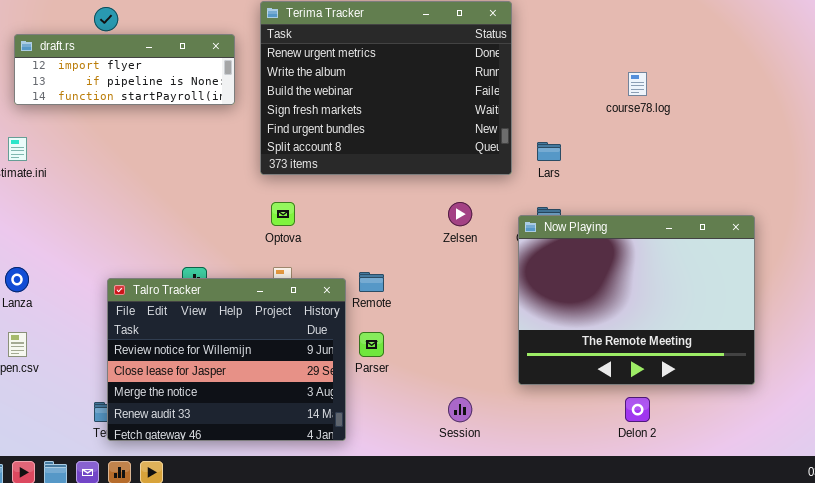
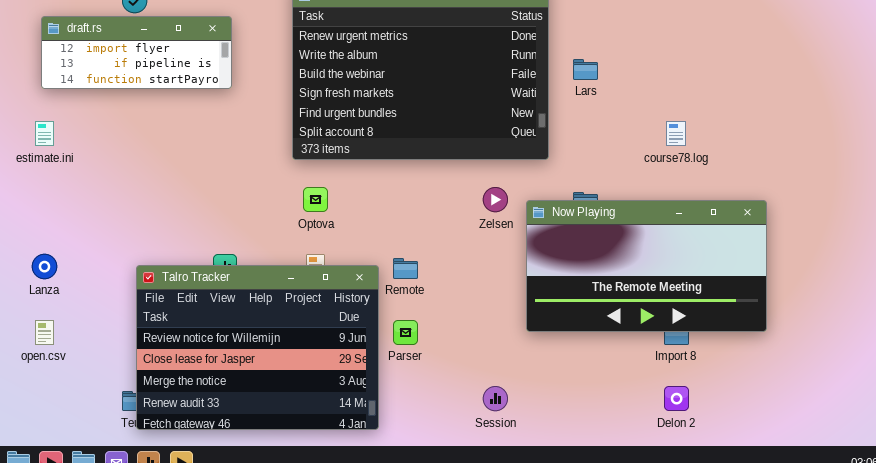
draft.rs: [14,34,235,105] -> [41,16,232,89], resized
course78.log: [628,72,647,96] -> [666,121,686,146], moved
Lars: [537,142,561,161] -> [573,59,598,80], moved
Now Playing: [518,215,755,385] -> [526,200,767,332], moved, resized

